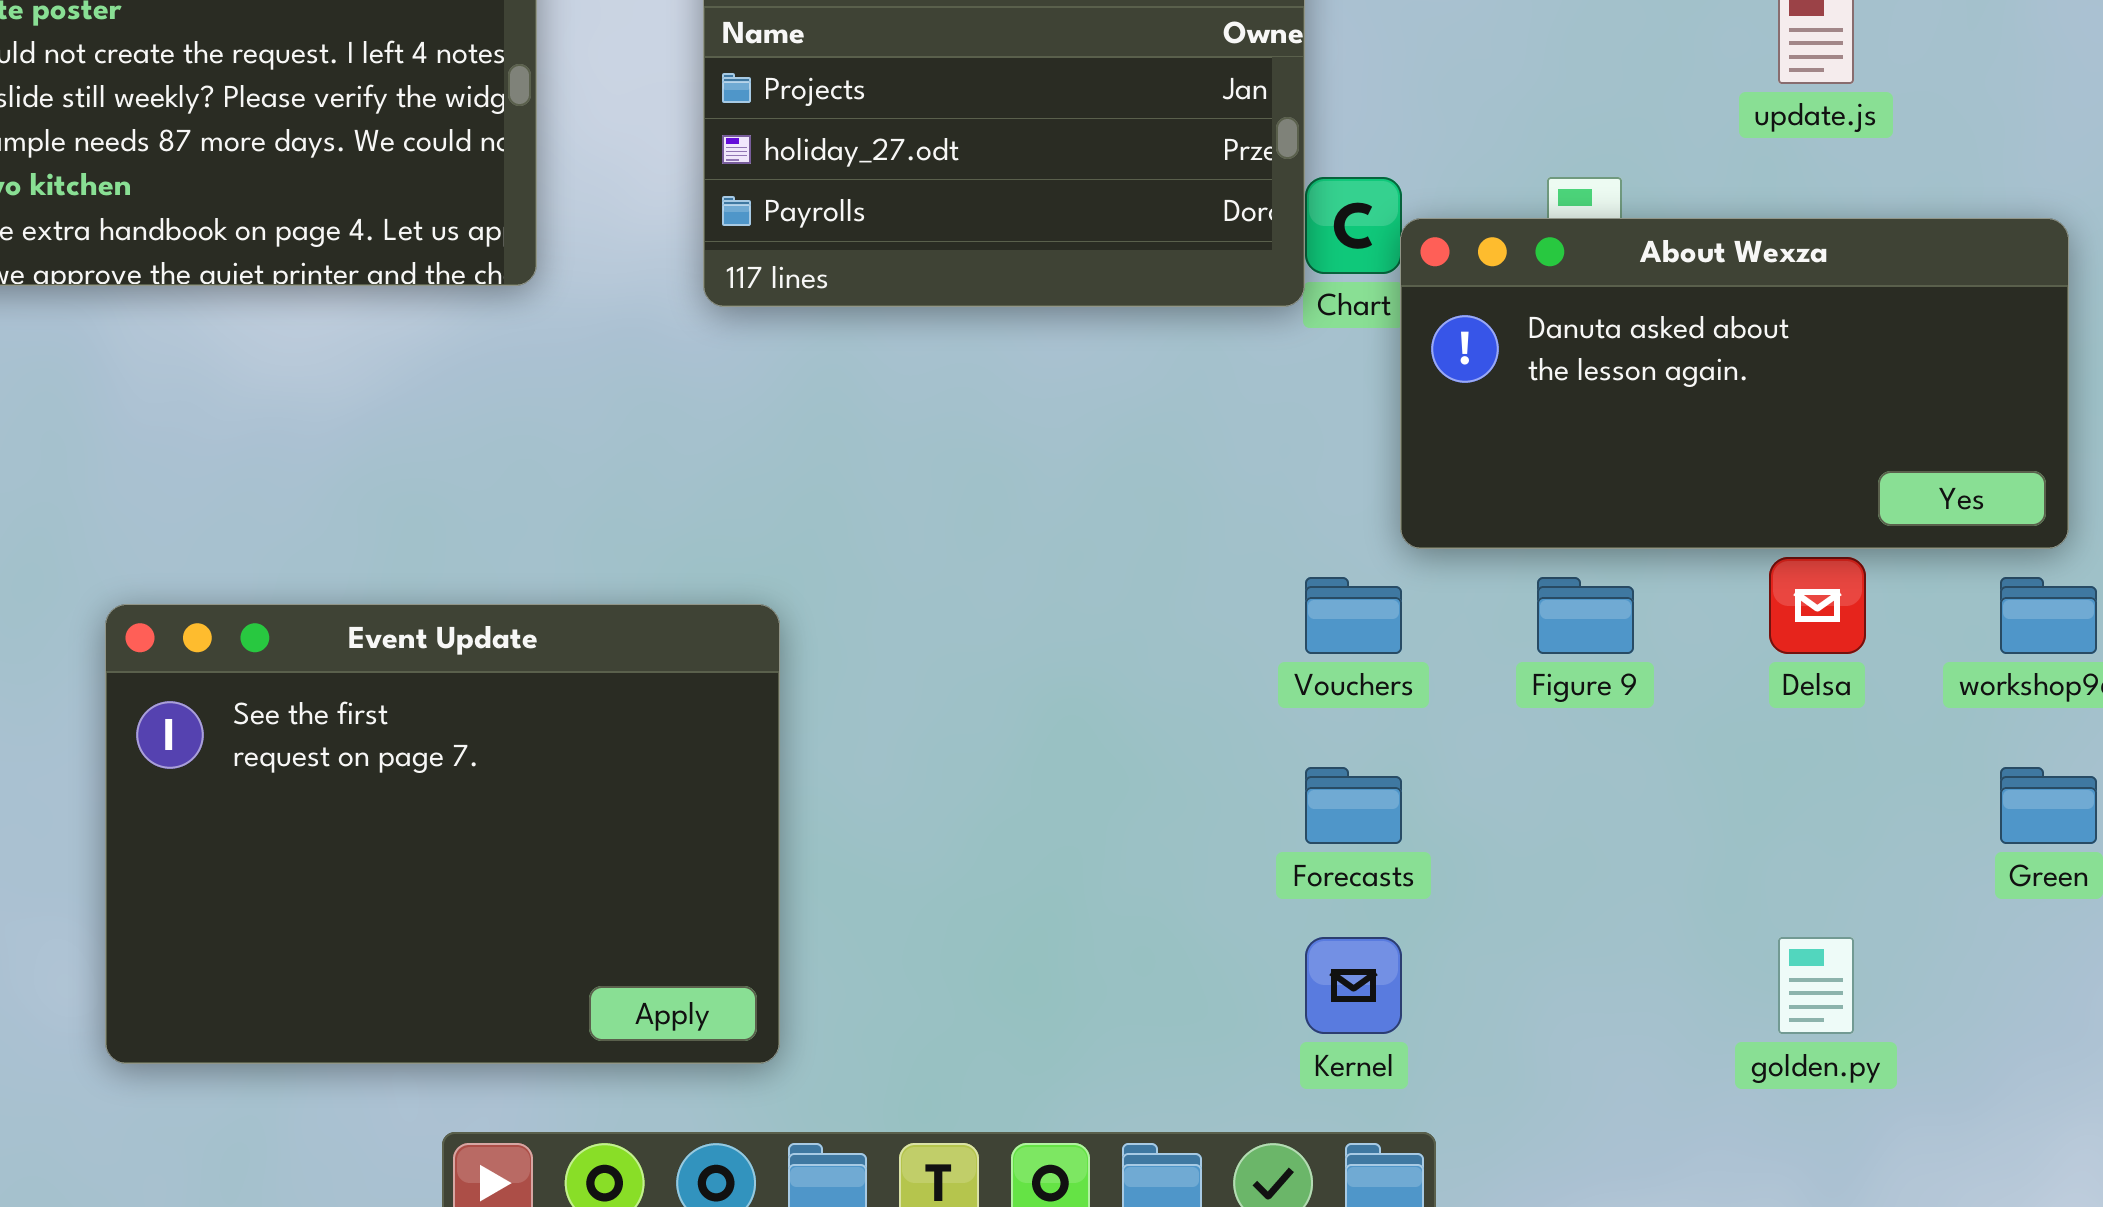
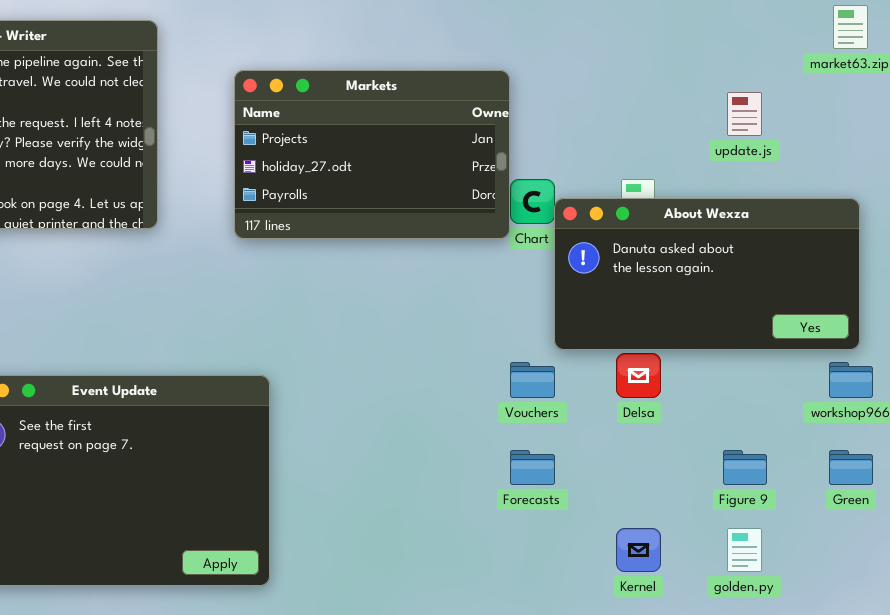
Delsa: [1769,557,1866,654] -> [616,353,661,398], moved
Figure 9: [1537,577,1634,654] -> [723,450,767,485], moved
Kernel: [1305,937,1402,1034] -> [616,528,661,572], moved

